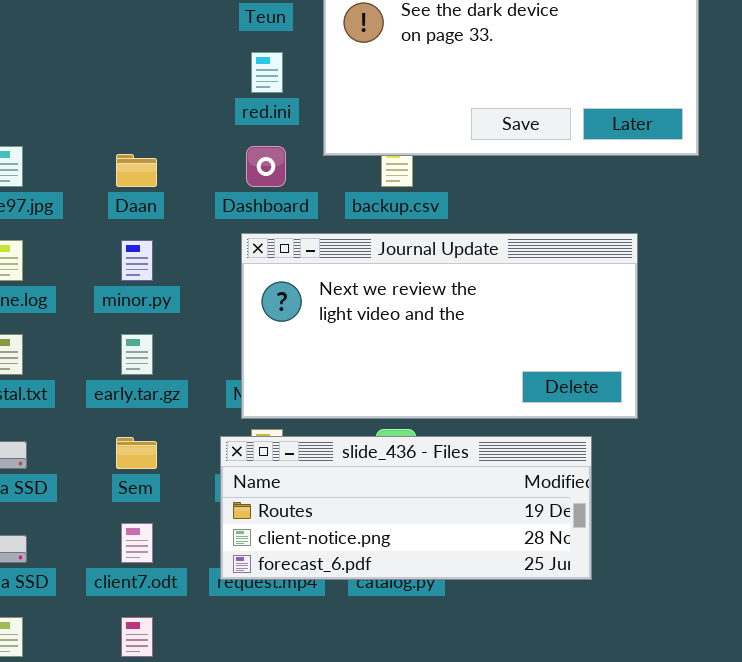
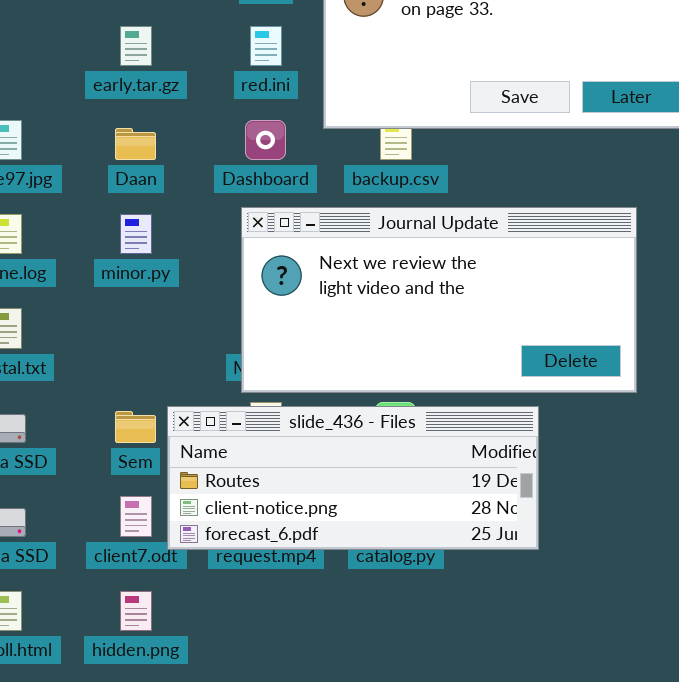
early.tar.gz: [121,334,153,375] -> [120,26,152,66], moved
slide_436 - Files: [220,436,592,580] -> [167,406,539,550], moved

